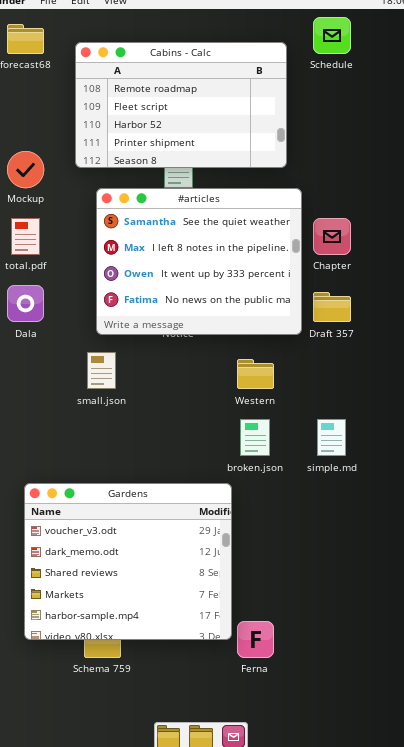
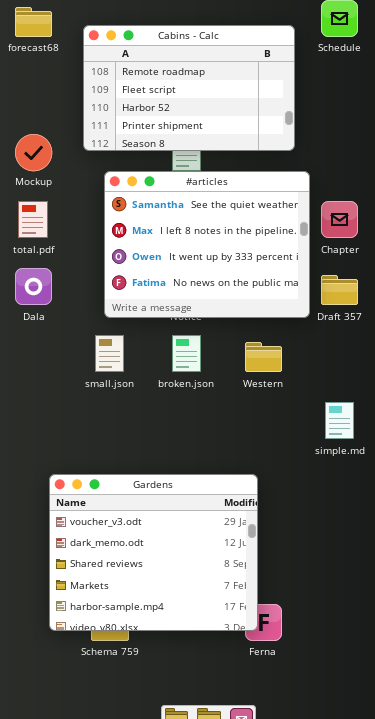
broken.json: [240,419,270,456] -> [172,335,201,372], moved
Gardens: [24,483,232,640] -> [49,474,258,631], moved

